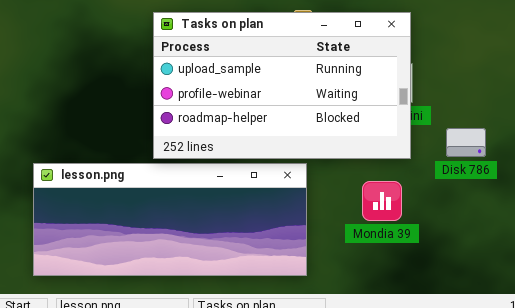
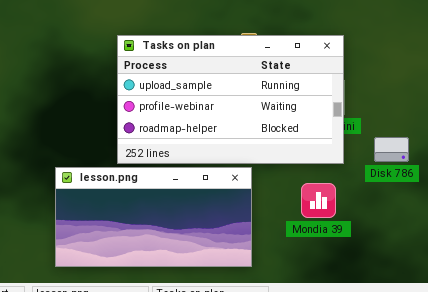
lesson.png: [33,163,307,276] -> [55,167,252,267], resized

